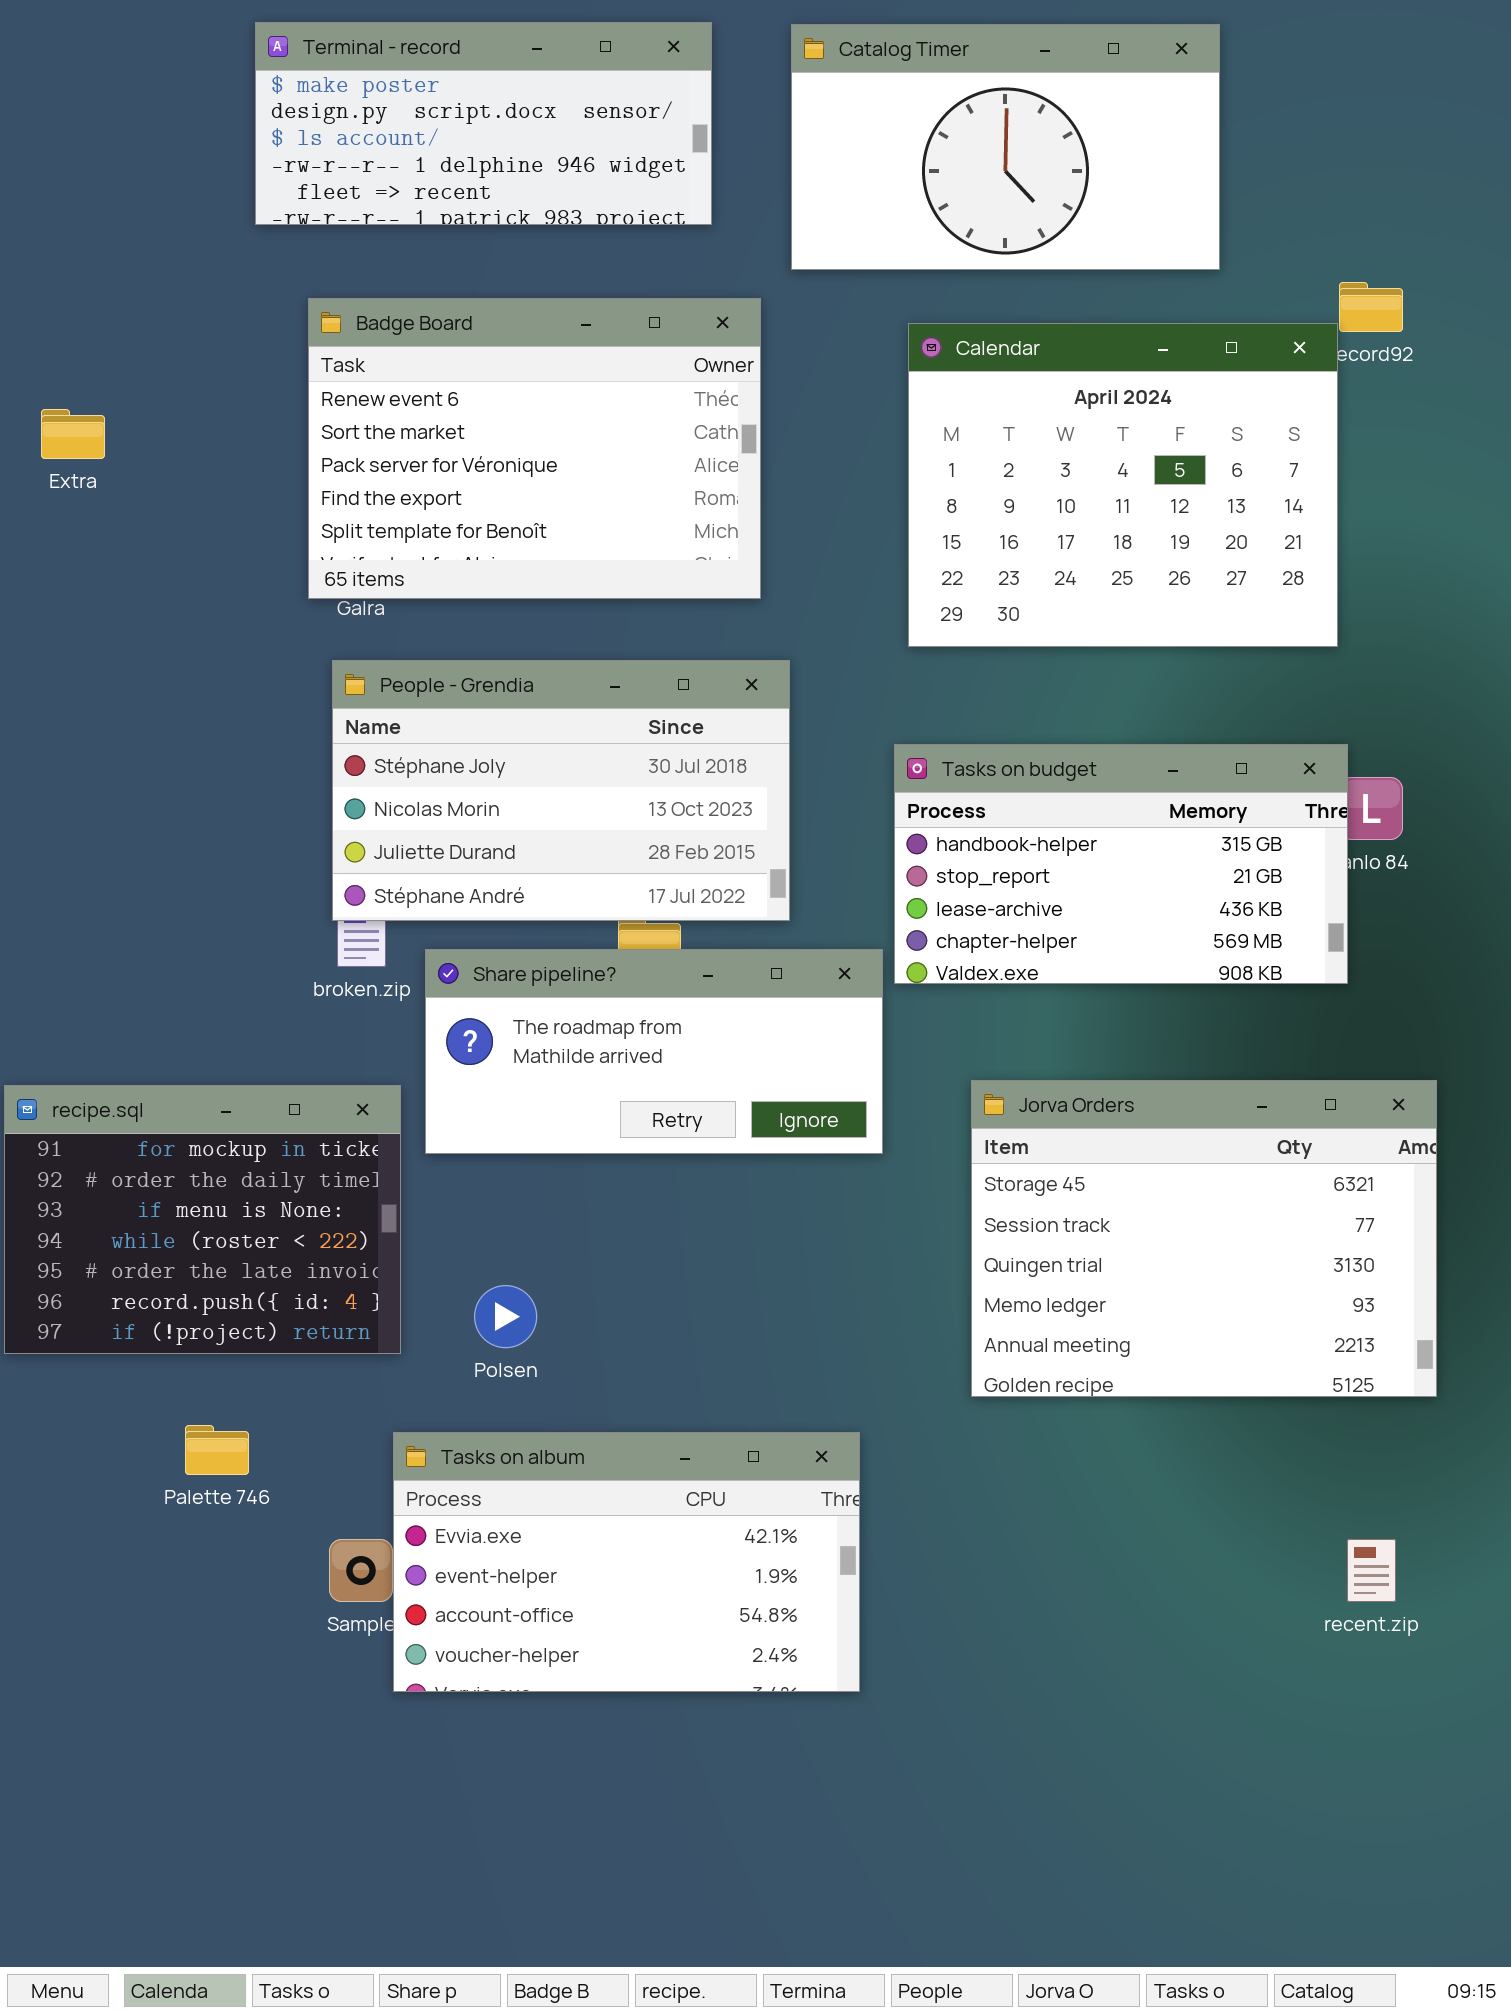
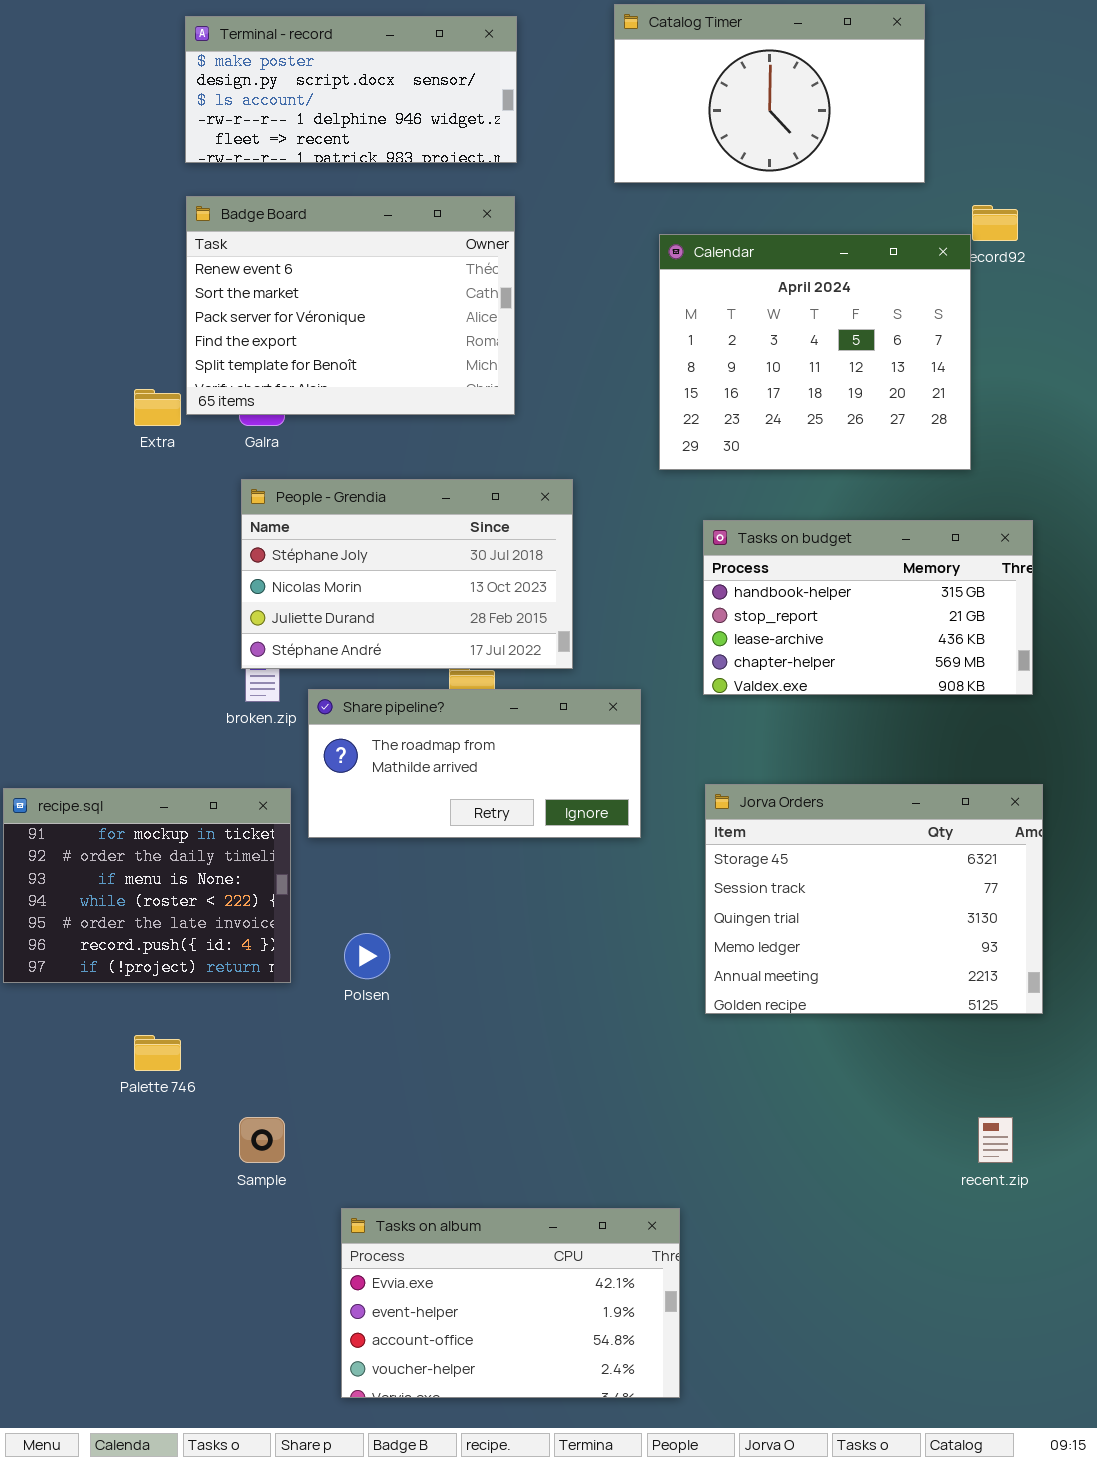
Catalog Timer: [791,24,1220,270] -> [614,4,925,183], moved
Badge Board: [308,298,761,599] -> [186,196,515,415], moved
Extra: [41,409,105,459] -> [134,389,181,426], moved
Tasks on budget: [894,744,1348,984] -> [703,520,1033,695], moved
Tasks on album: [393,1432,860,1692] -> [341,1208,680,1398], moved

